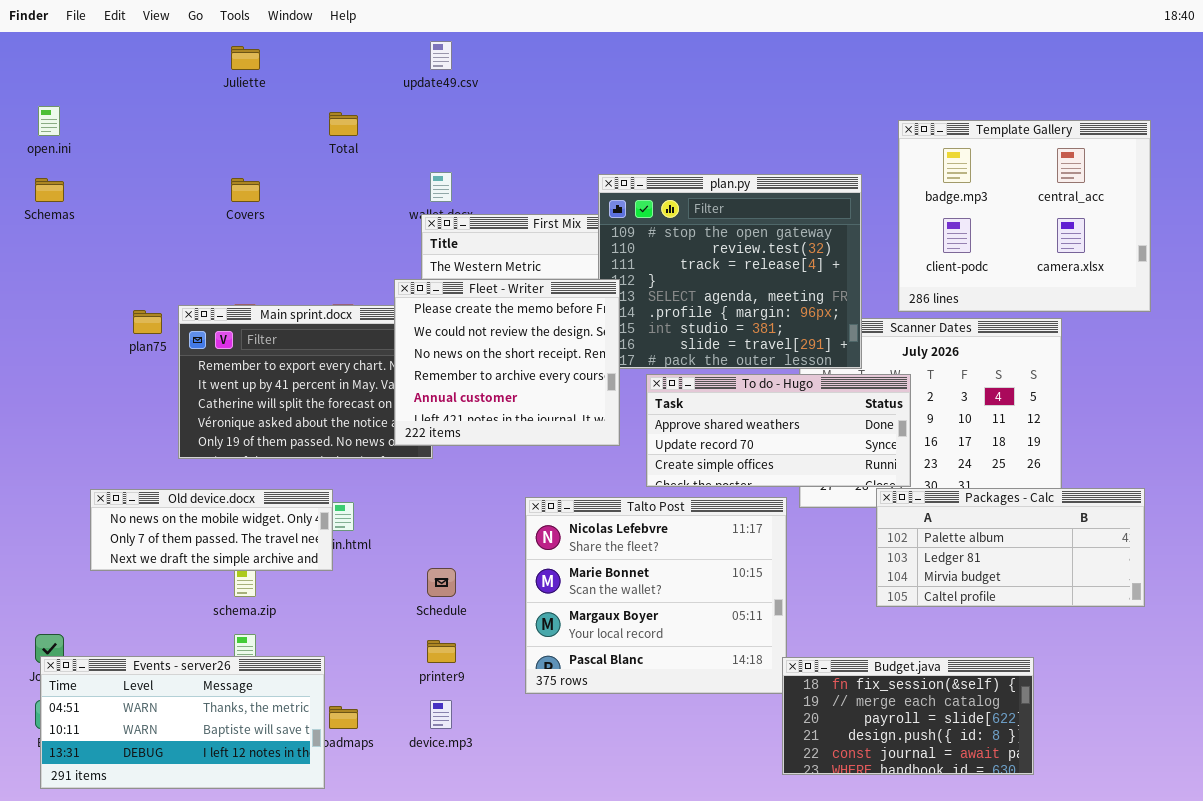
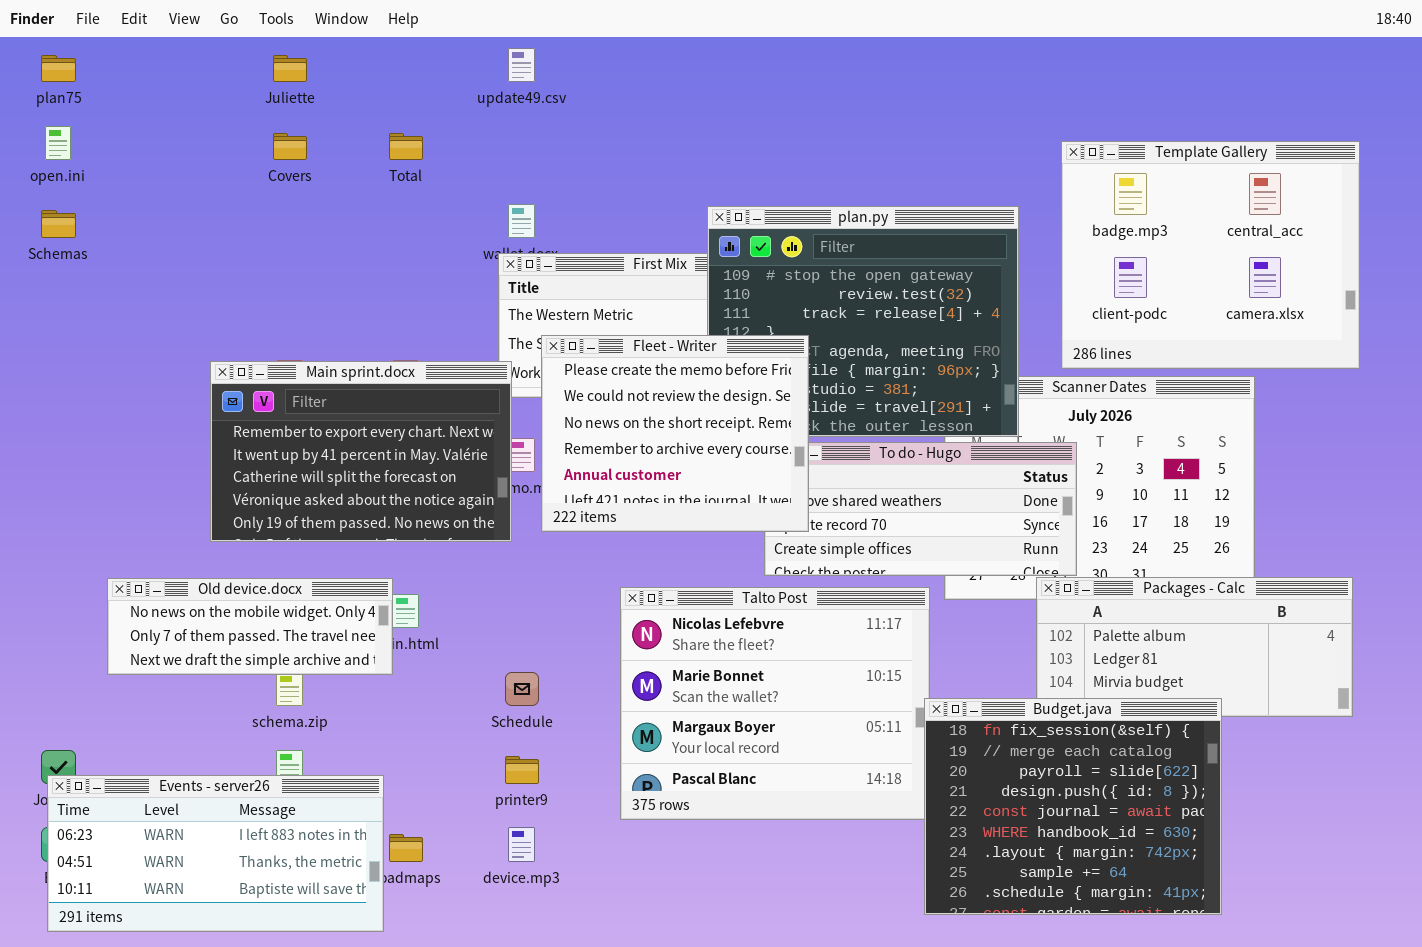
Covers: [231,178,260,202] -> [273,133,307,160], moved
Fleet - Writer: [394,279,620,446] -> [541,335,809,532], moved
plan75: [133,310,162,334] -> [41,55,76,82], moved
Events - server26: [40,656,325,789] -> [47,775,384,932], scrolled up 1 row
Budget.java: [782,657,1034,775] -> [924,698,1222,915], resized

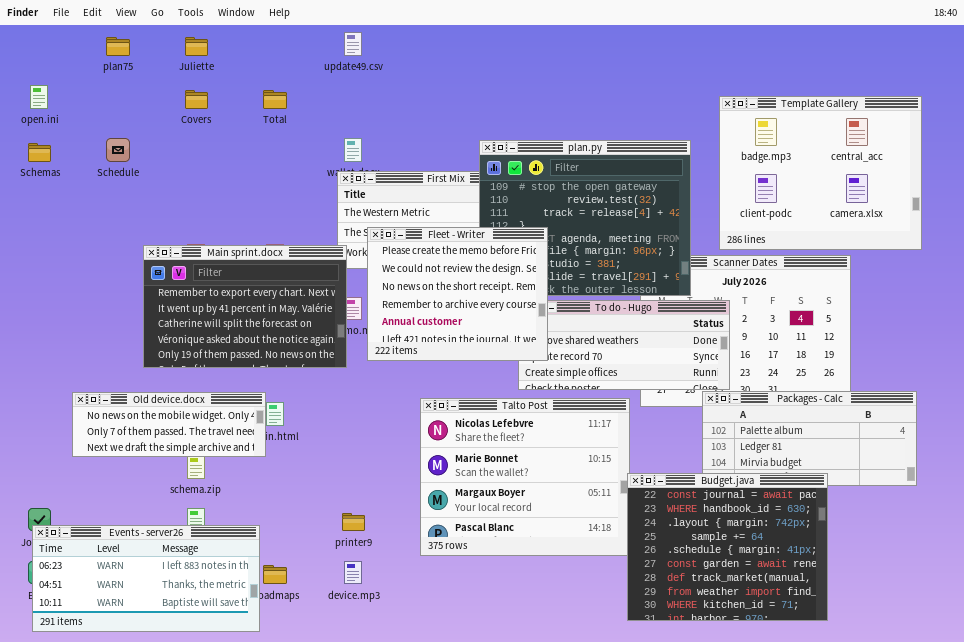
plan75: [41,55,76,82] -> [106,37,130,56], moved
Schedule: [505,672,539,706] -> [106,138,130,162], moved
Budget.java: [924,698,1222,915] -> [627,473,828,621], scrolled down 4 rows

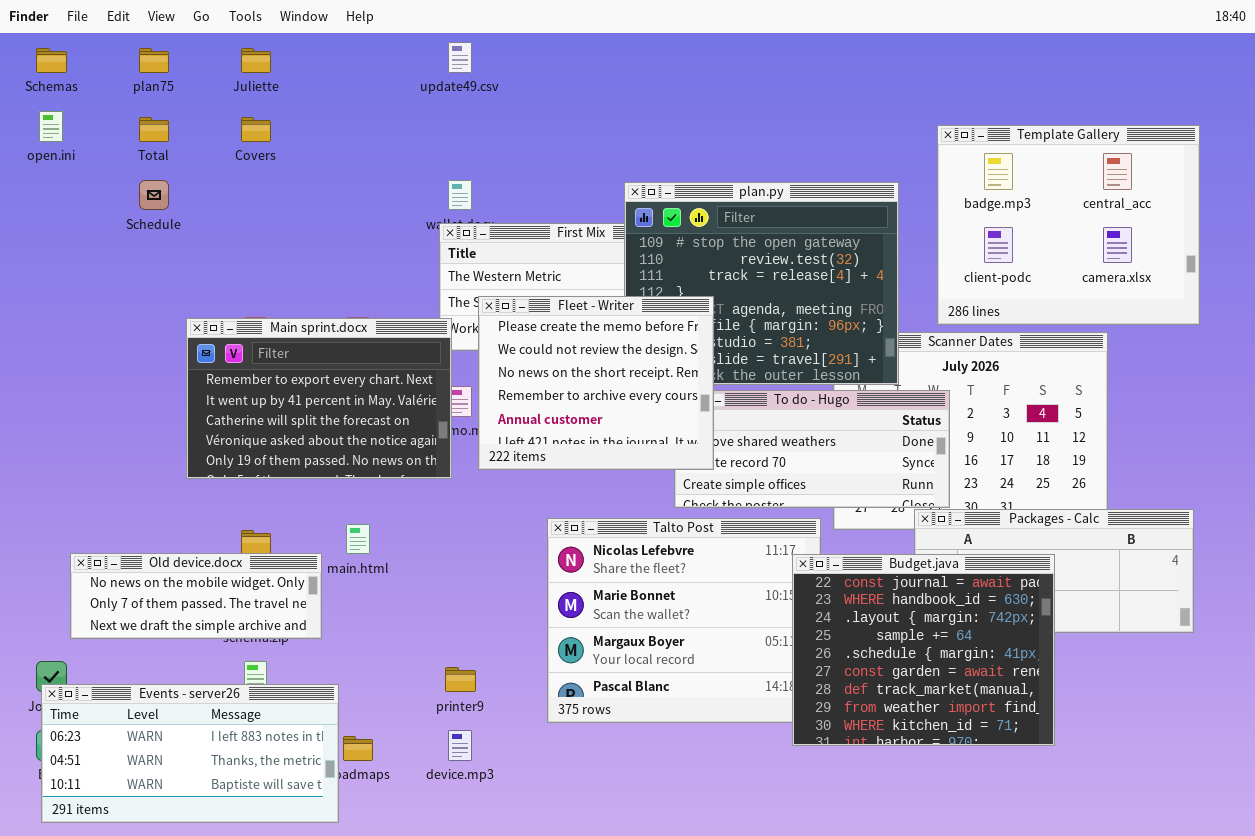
Total: [263,90,287,109] -> [139,117,169,142], moved
Schemas: [28,143,51,162] -> [36,48,67,73], moved
Old device.docx: [72,392,266,457] -> [70,553,322,639], moved
Budget.java: [627,473,828,621] -> [792,554,1055,746], moved

